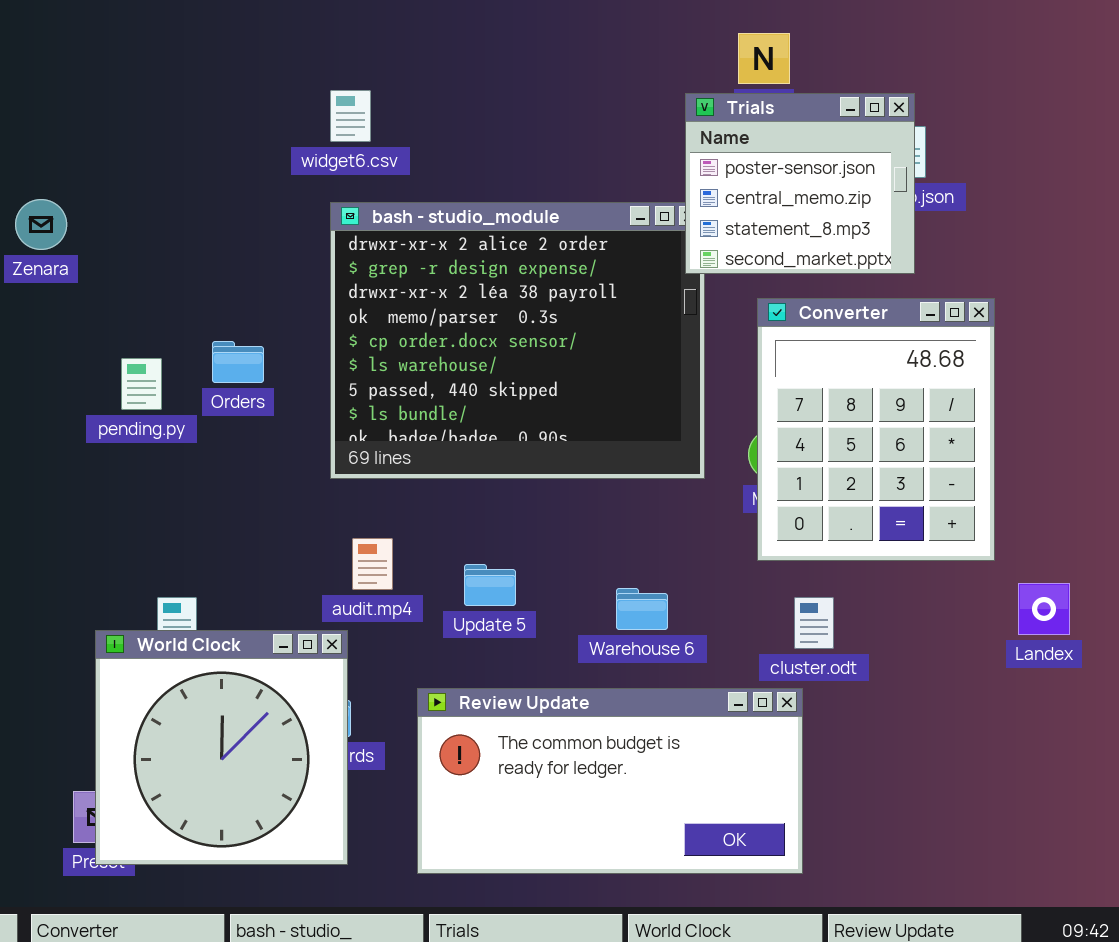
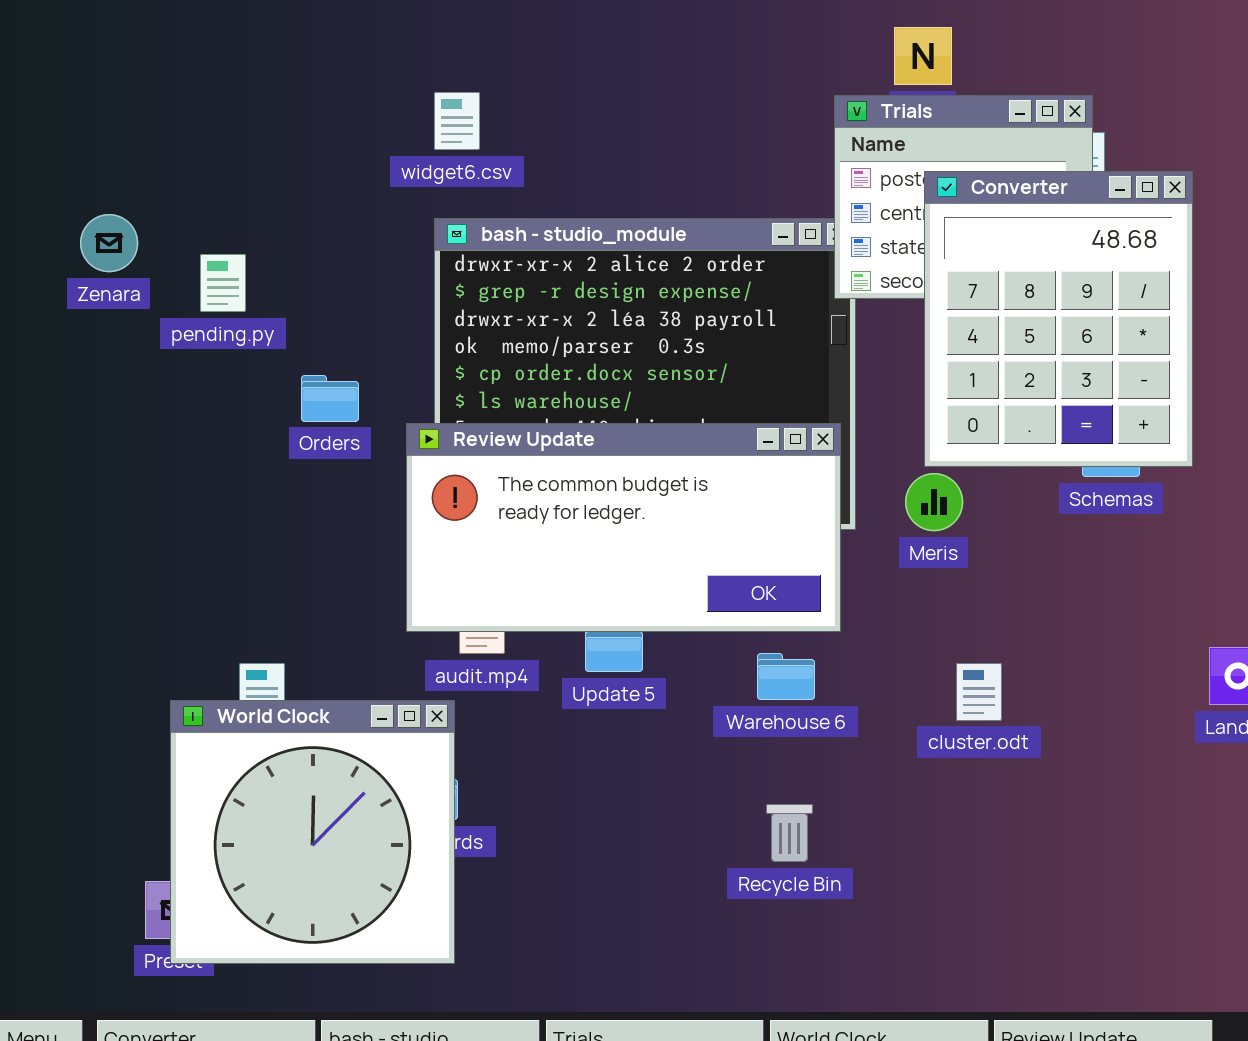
Converter: [757,298,995,561] -> [924,171,1193,467], moved
pending.py: [121,358,162,410] -> [200,254,246,312], moved
Review Update: [417,688,803,874] -> [406,423,841,632], moved

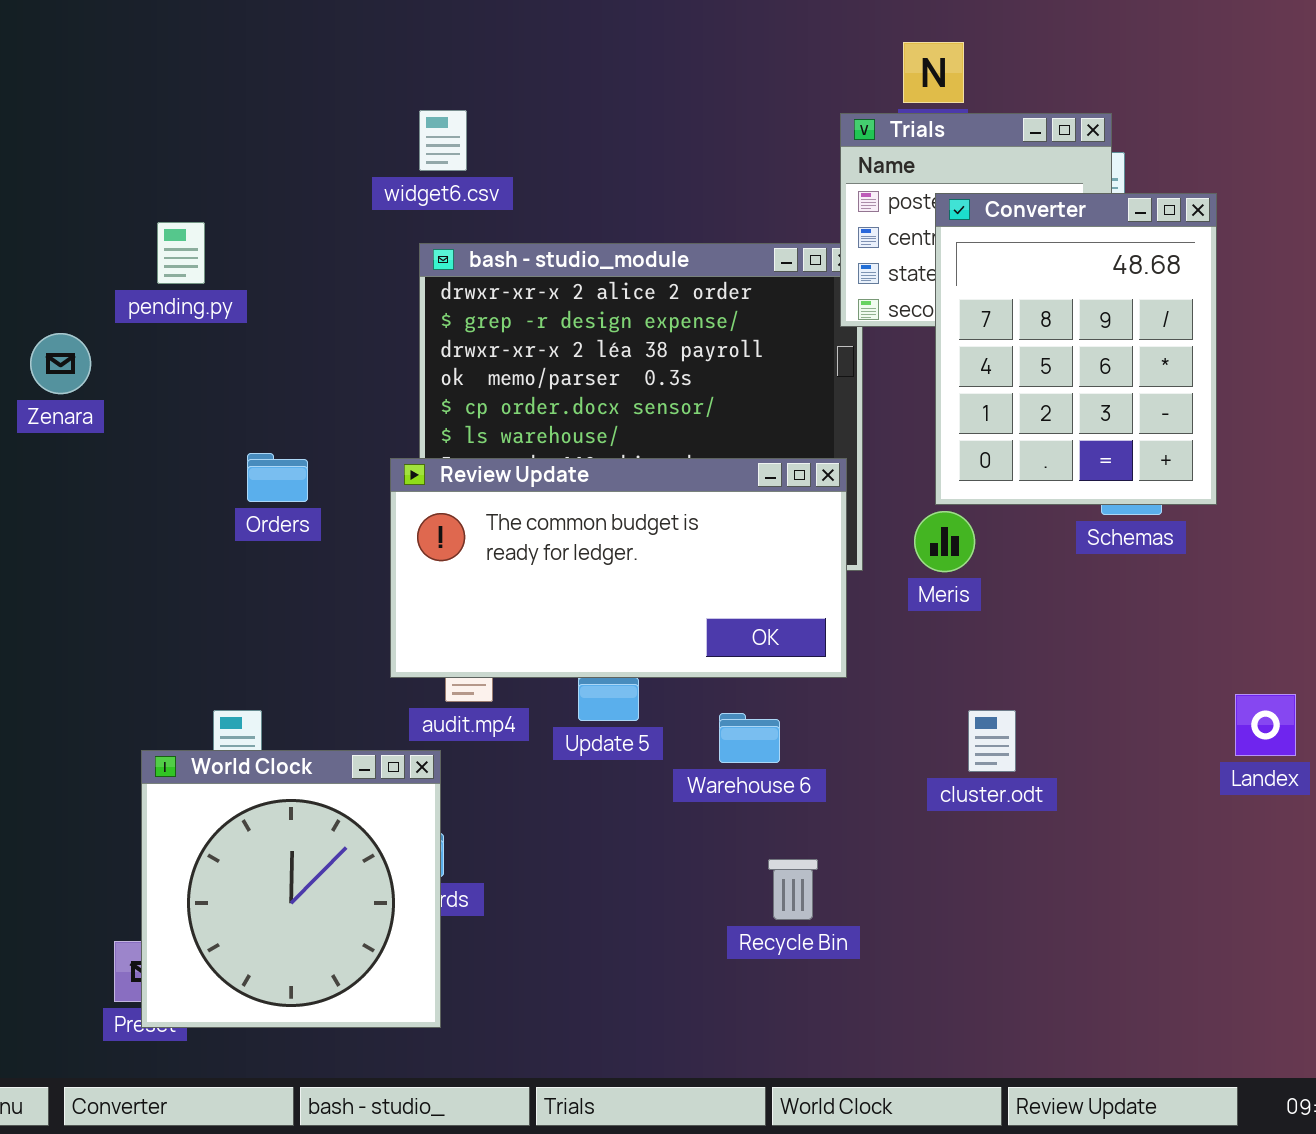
Zenara: [80,214,138,272] -> [30,333,91,394], moved
pending.py: [200,254,246,312] -> [157,222,205,284], moved
Orders: [301,375,359,422] -> [247,453,308,502], moved
Warehouse 6: [757,653,815,700] -> [719,713,780,763], moved

